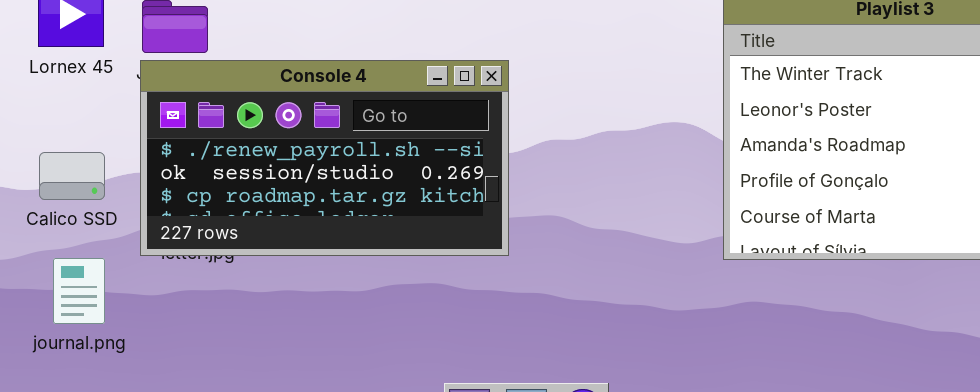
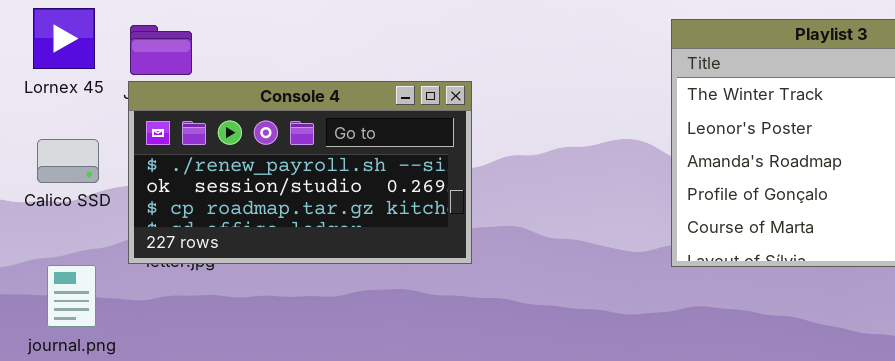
Calico SSD: [39,152,105,200] -> [37,139,99,183], moved

